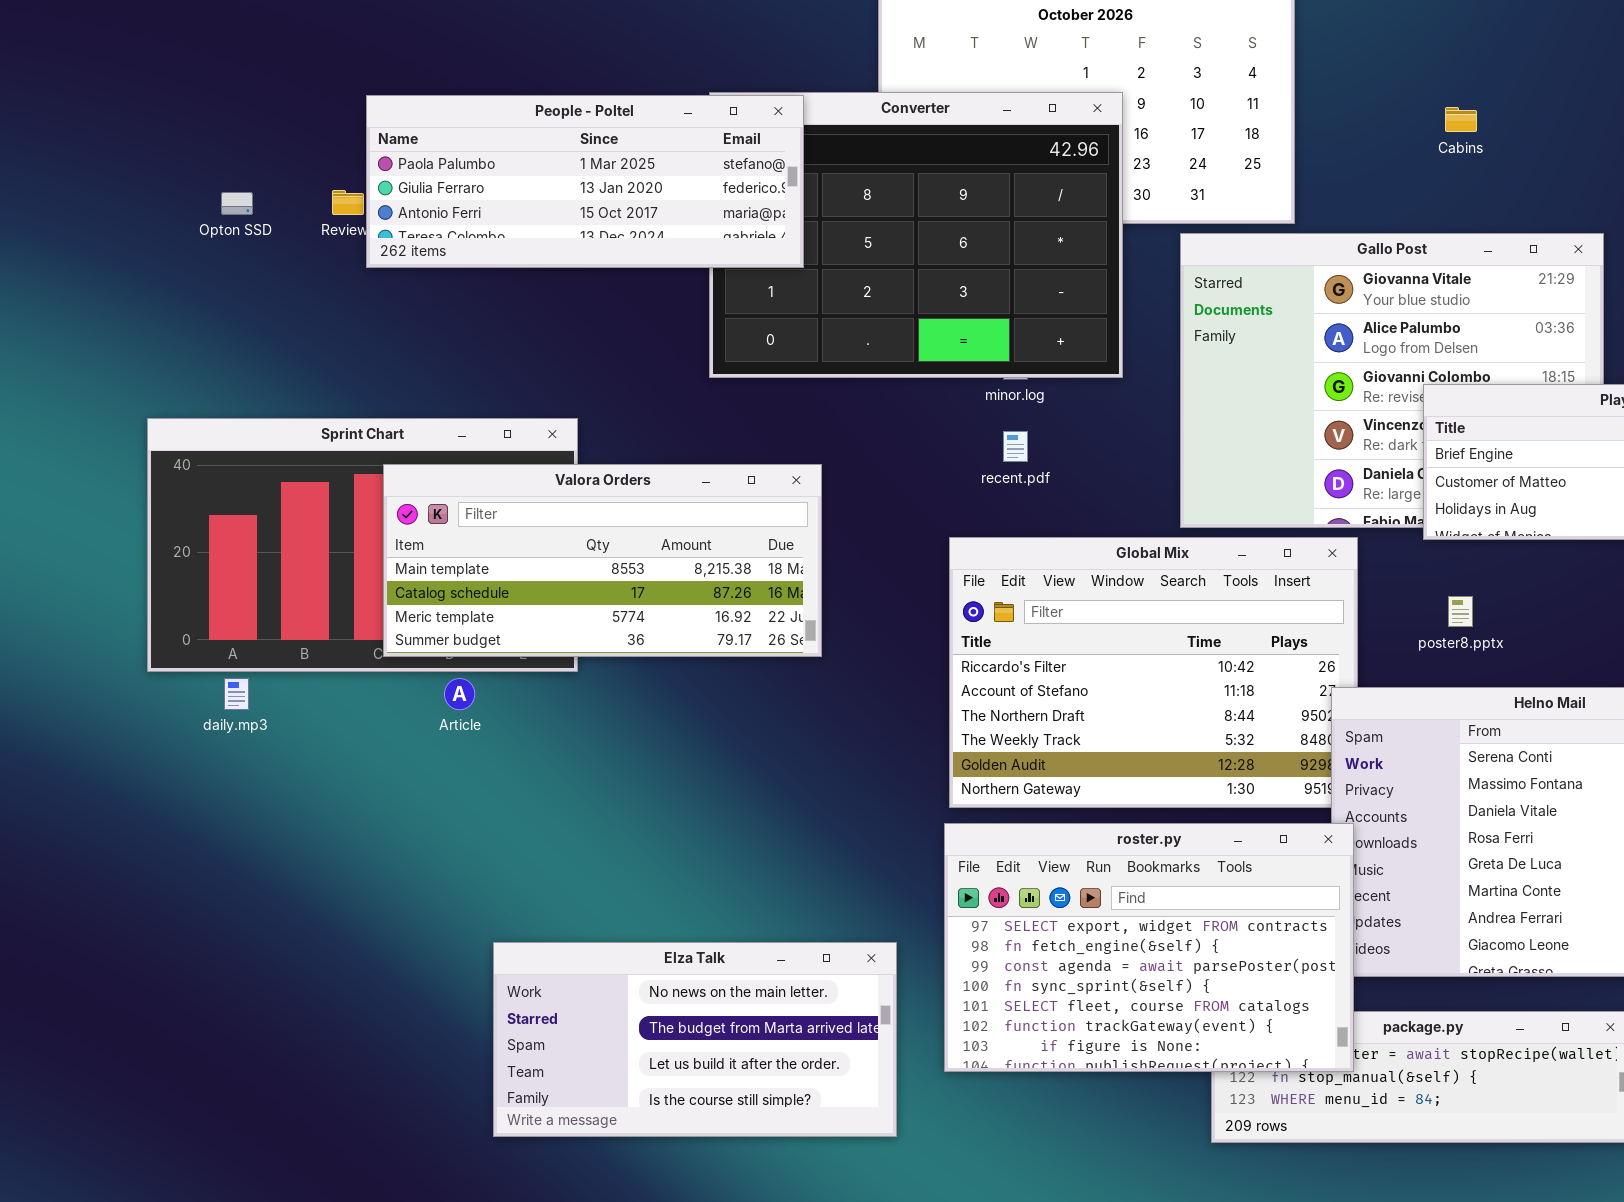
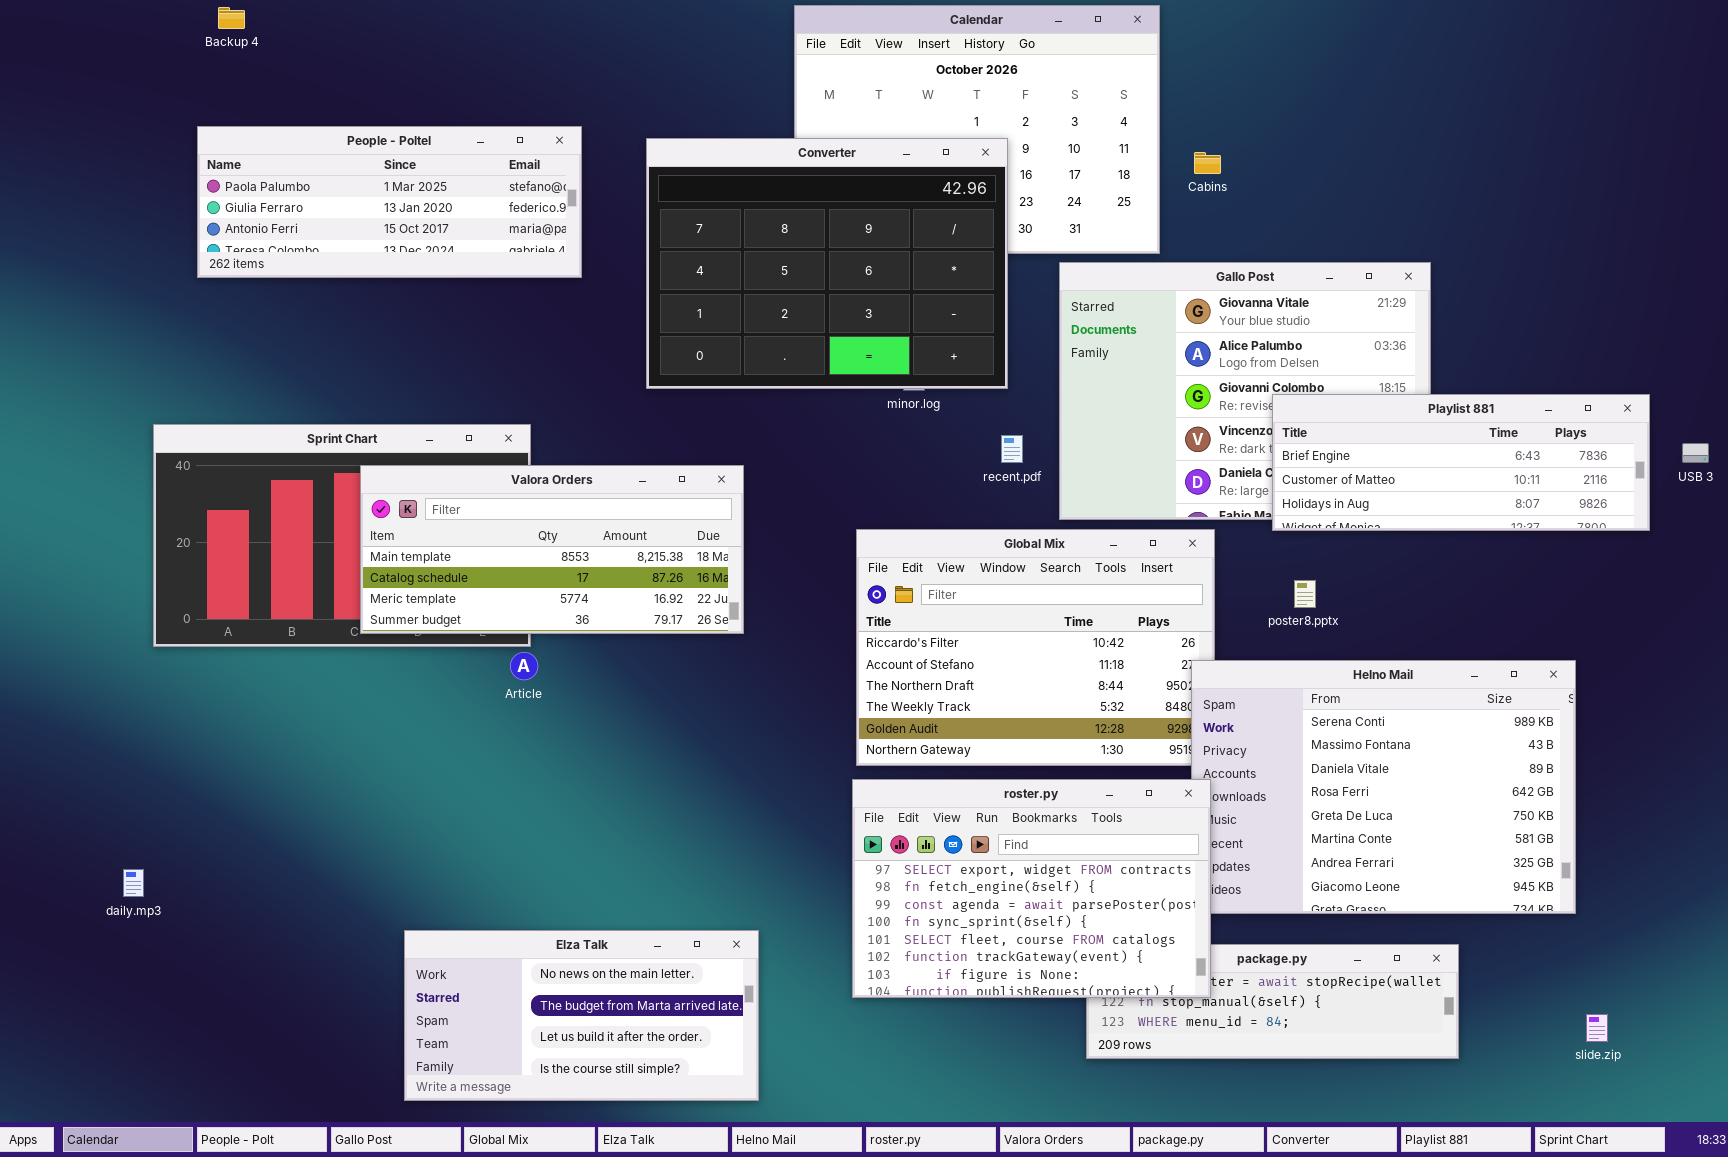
People - Poltel: [366,95,804,268] -> [197,126,582,278], moved
Cabins: [1445,107,1477,132] -> [1194,152,1221,174], moved
recent.pdf: [1003,431,1028,462] -> [1001,435,1023,463], moved
daily.mp3: [224,678,249,710] -> [123,869,144,897], moved
Article: [444,678,475,710] -> [510,652,538,680], moved
Elza Talk: [493,942,897,1137] -> [404,930,759,1101], moved

